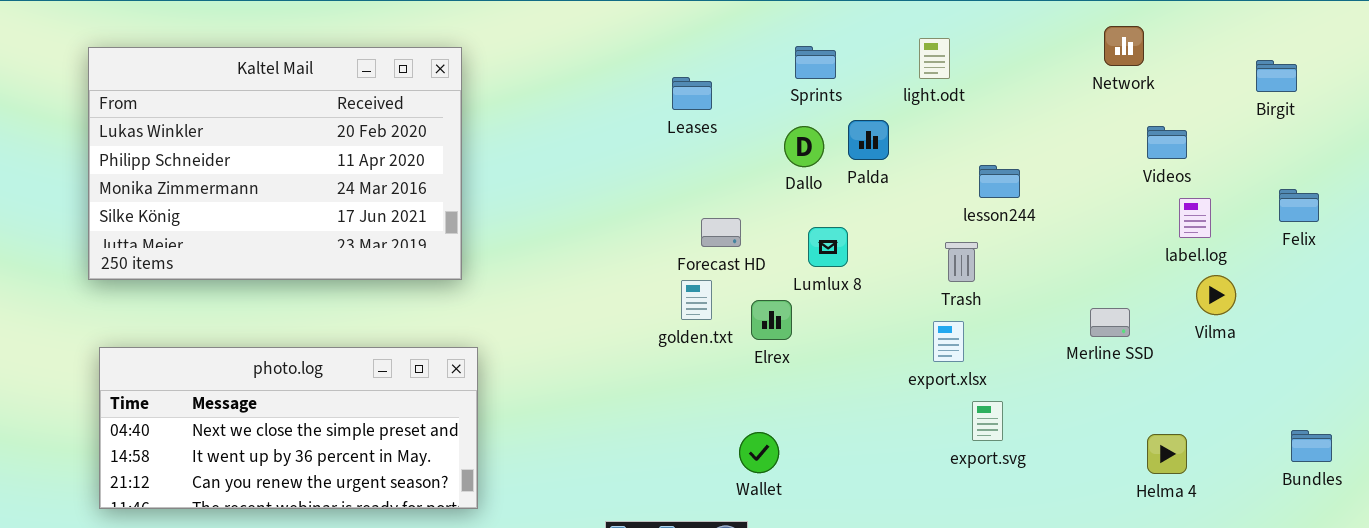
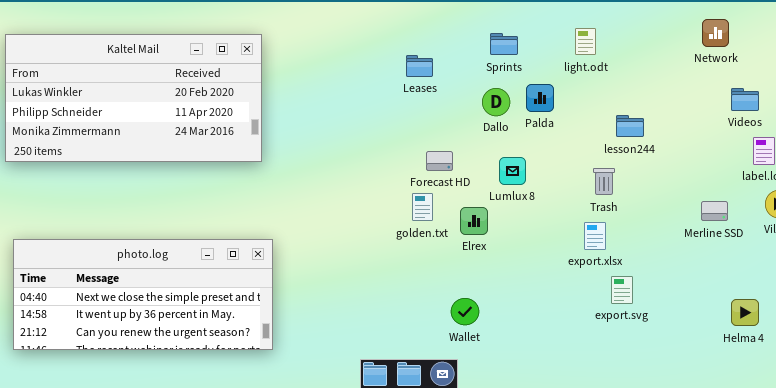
Kaltel Mail: [88,47,462,280] -> [5,34,262,162], resized
Merline SSD: [1090,308,1130,337] -> [701,201,728,221], moved

